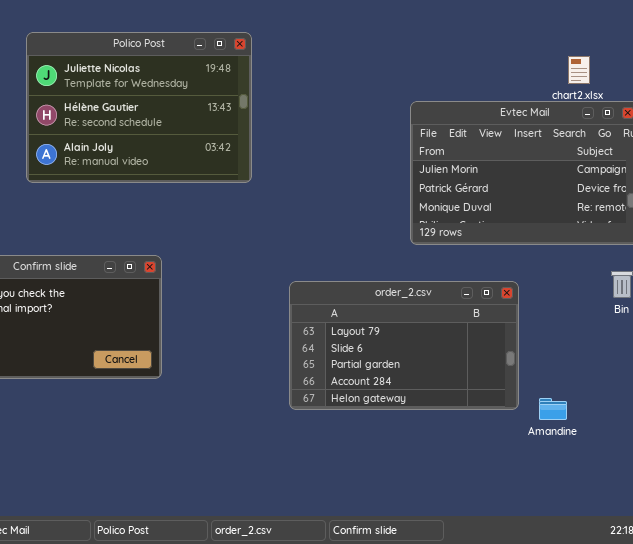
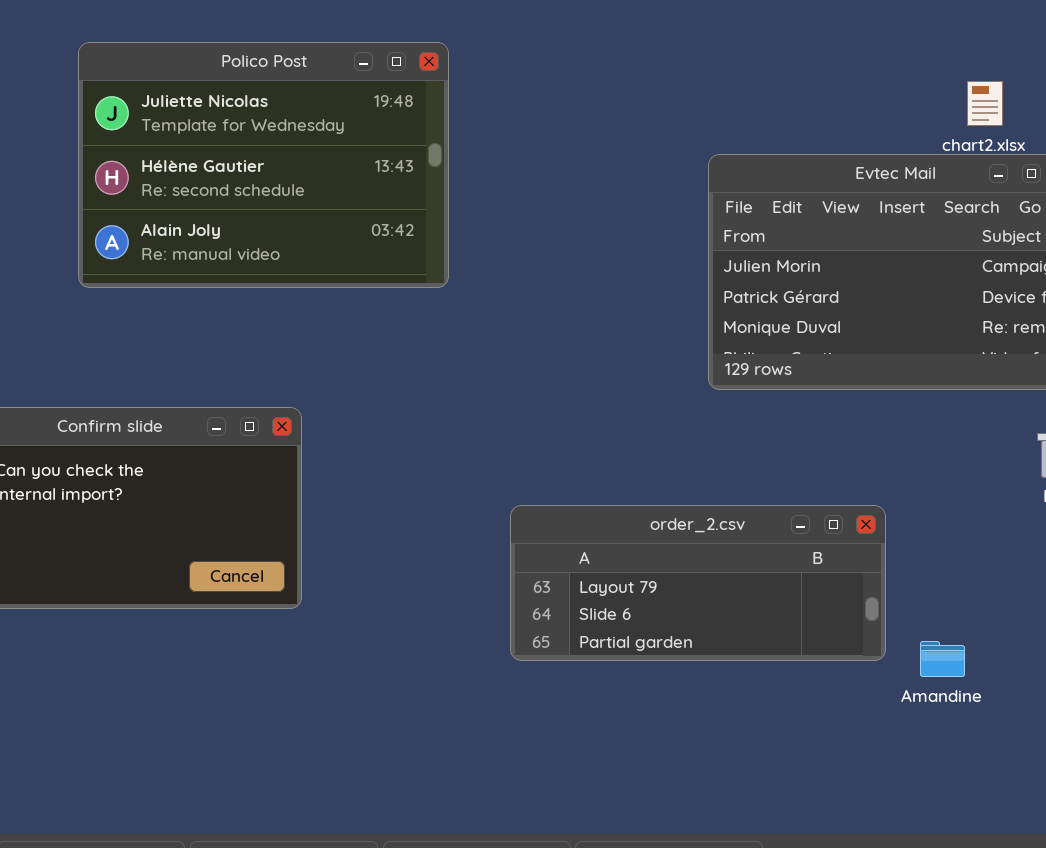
order_2.csv: [289,281,519,410] -> [510,505,886,661], resized

